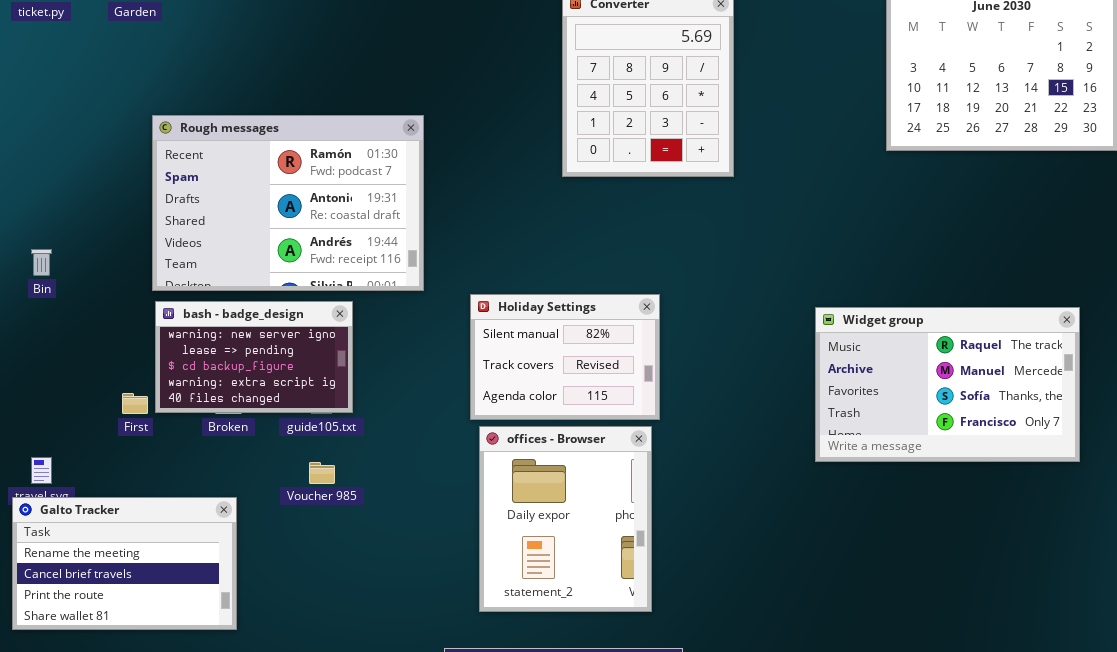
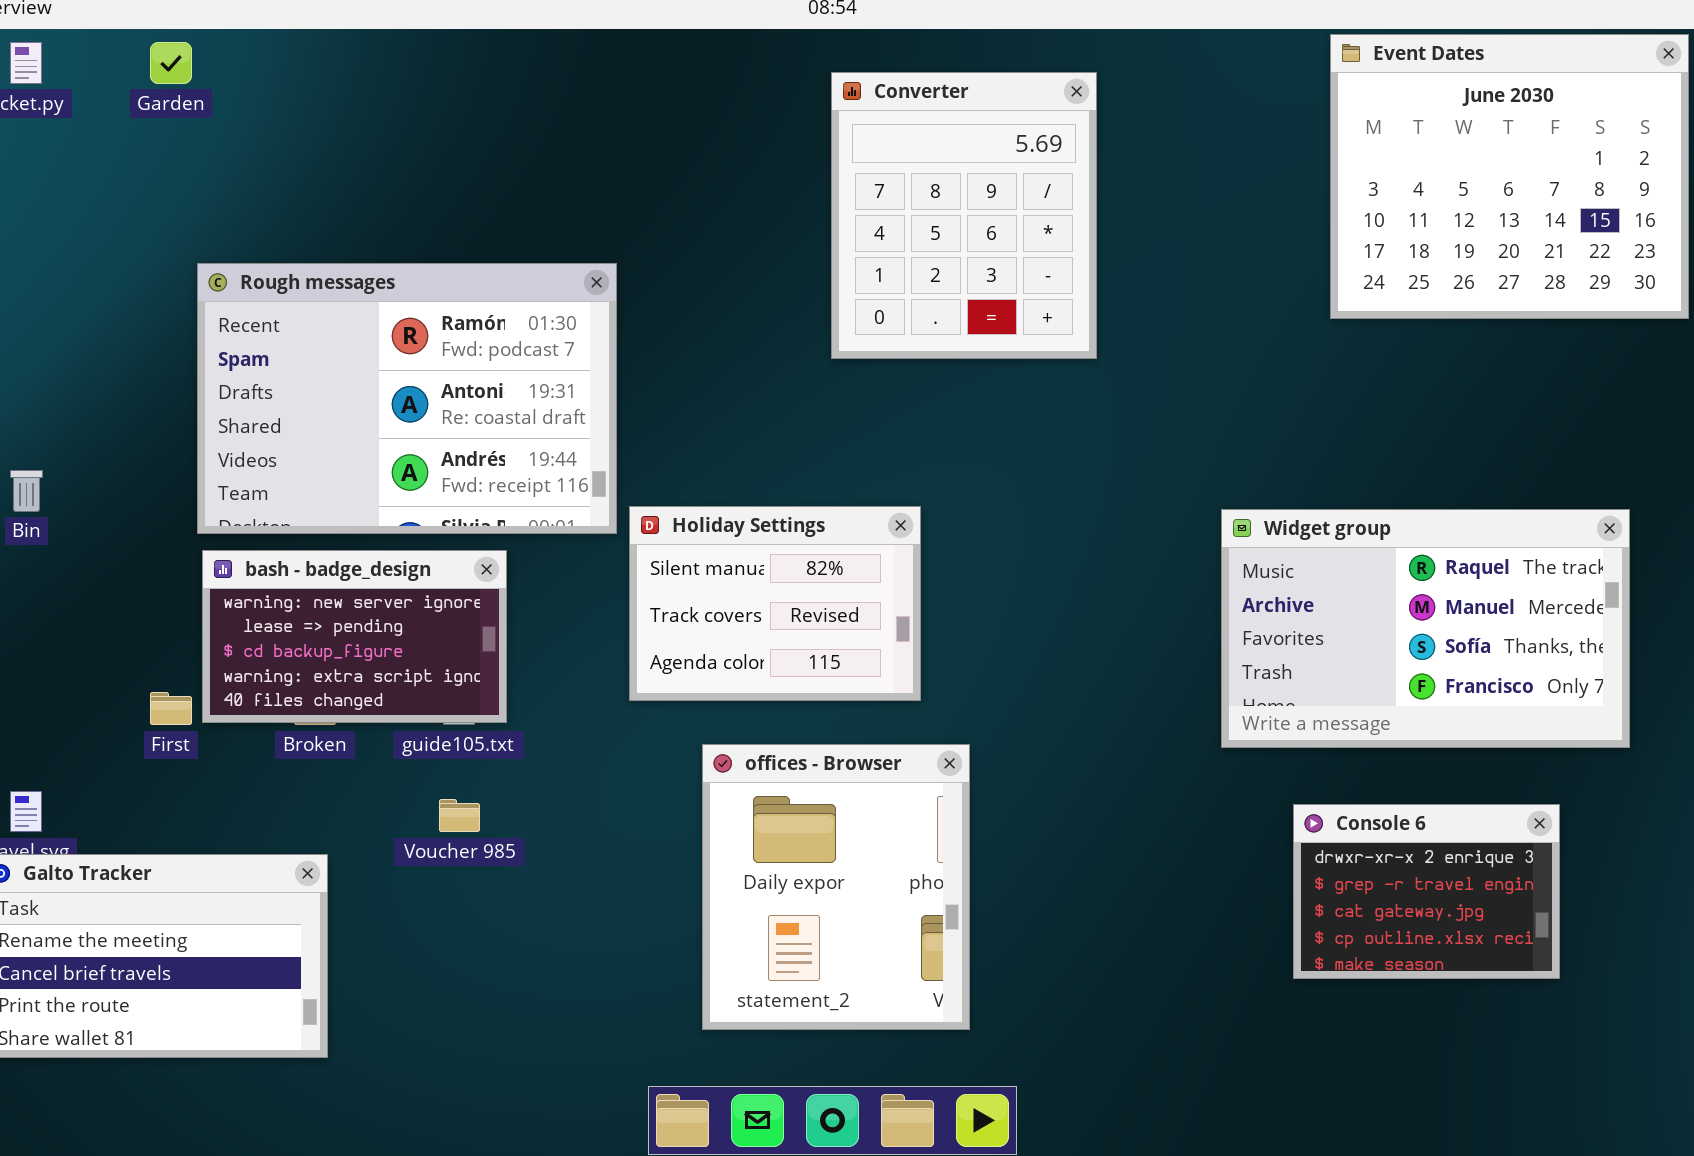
Holiday Settings: [470,294,660,420] -> [629,506,921,701], moved
Widget group: [815,307,1080,462] -> [1221,509,1630,748], moved
Console 6: none -> [1293,804,1560,979], opened

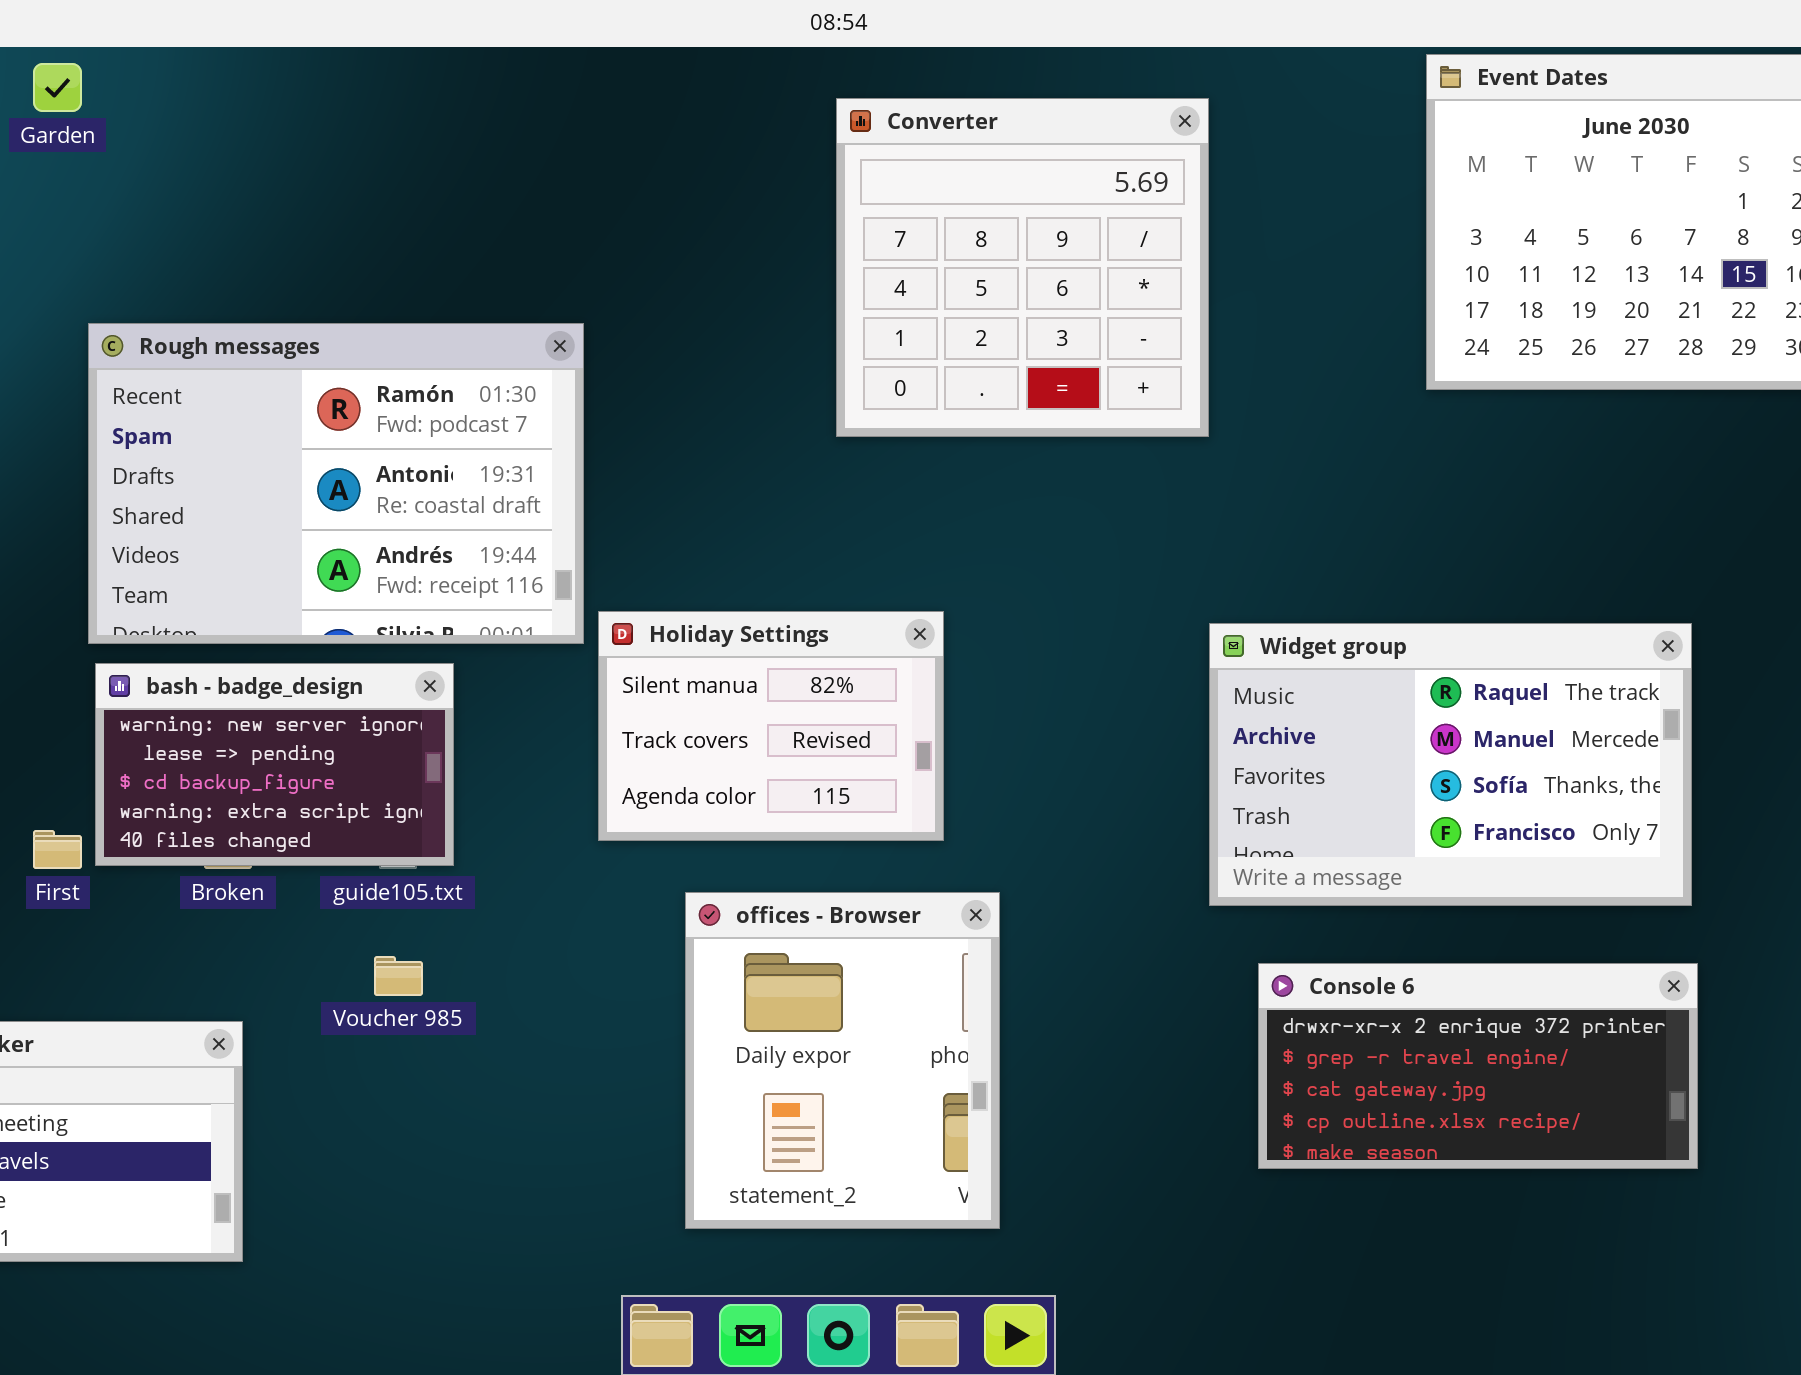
Converter: [831,72,1097,359] -> [836,98,1209,437], resized
Widget group: [1221,509,1630,748] -> [1209,623,1692,906], moved
Console 6: [1293,804,1560,979] -> [1258,963,1698,1169], resized

